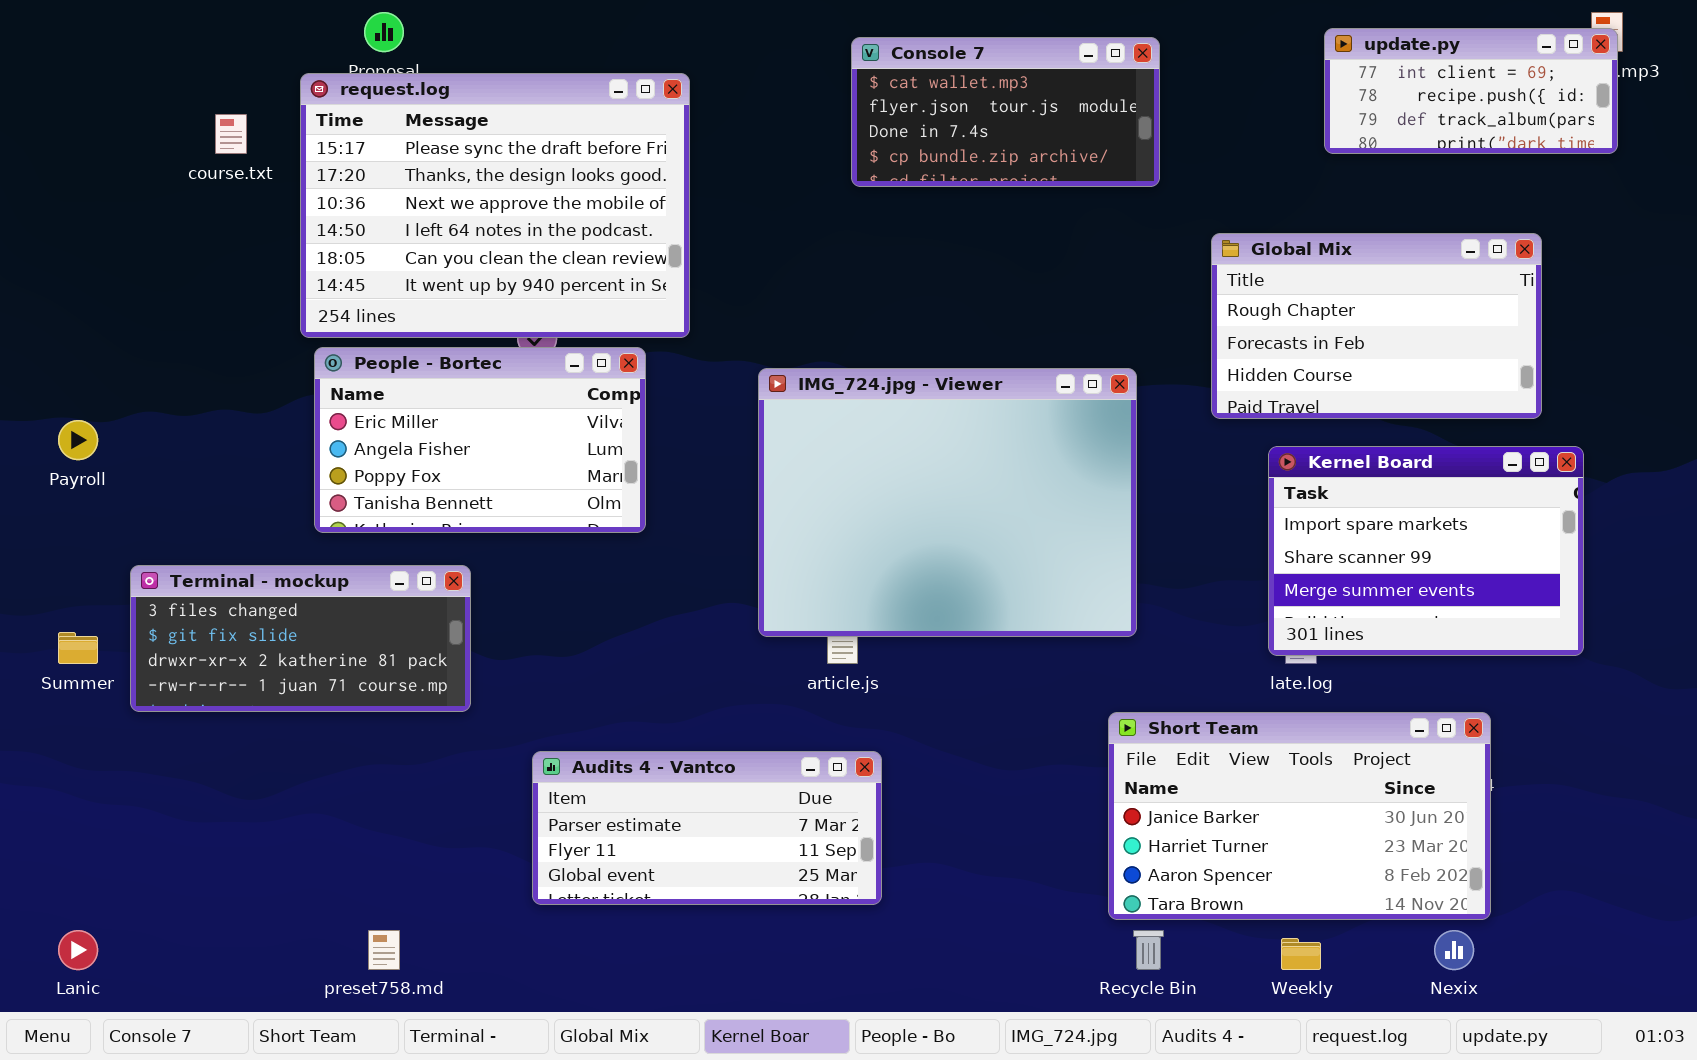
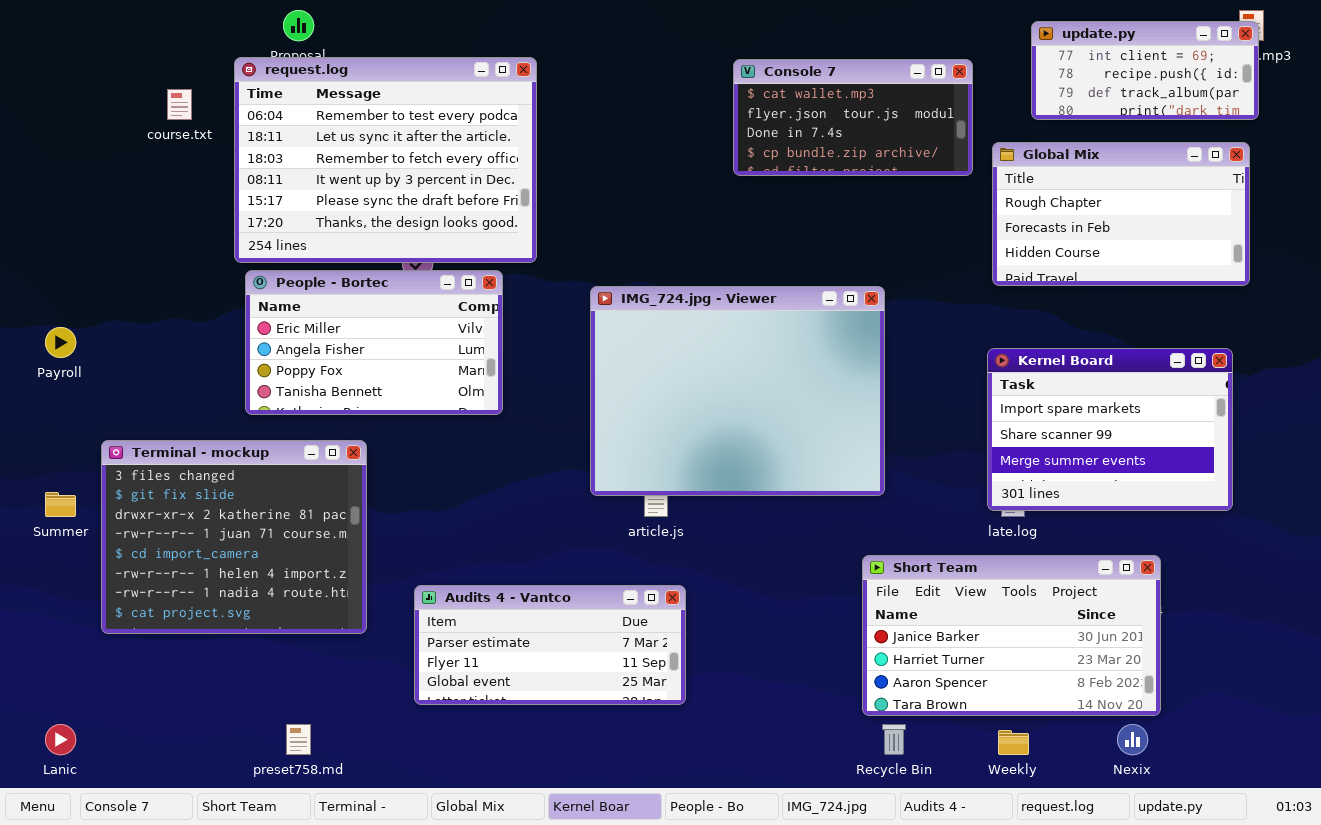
Console 7: [851,37,1160,187] -> [733,59,973,176], moved
request.log: [300,73,690,338] -> [234,57,537,263], scrolled up 4 rows
Global Mix: [1211,233,1542,419] -> [992,142,1250,286], moved
Terminal - mockup: [130,565,471,712] -> [101,440,367,634], resized

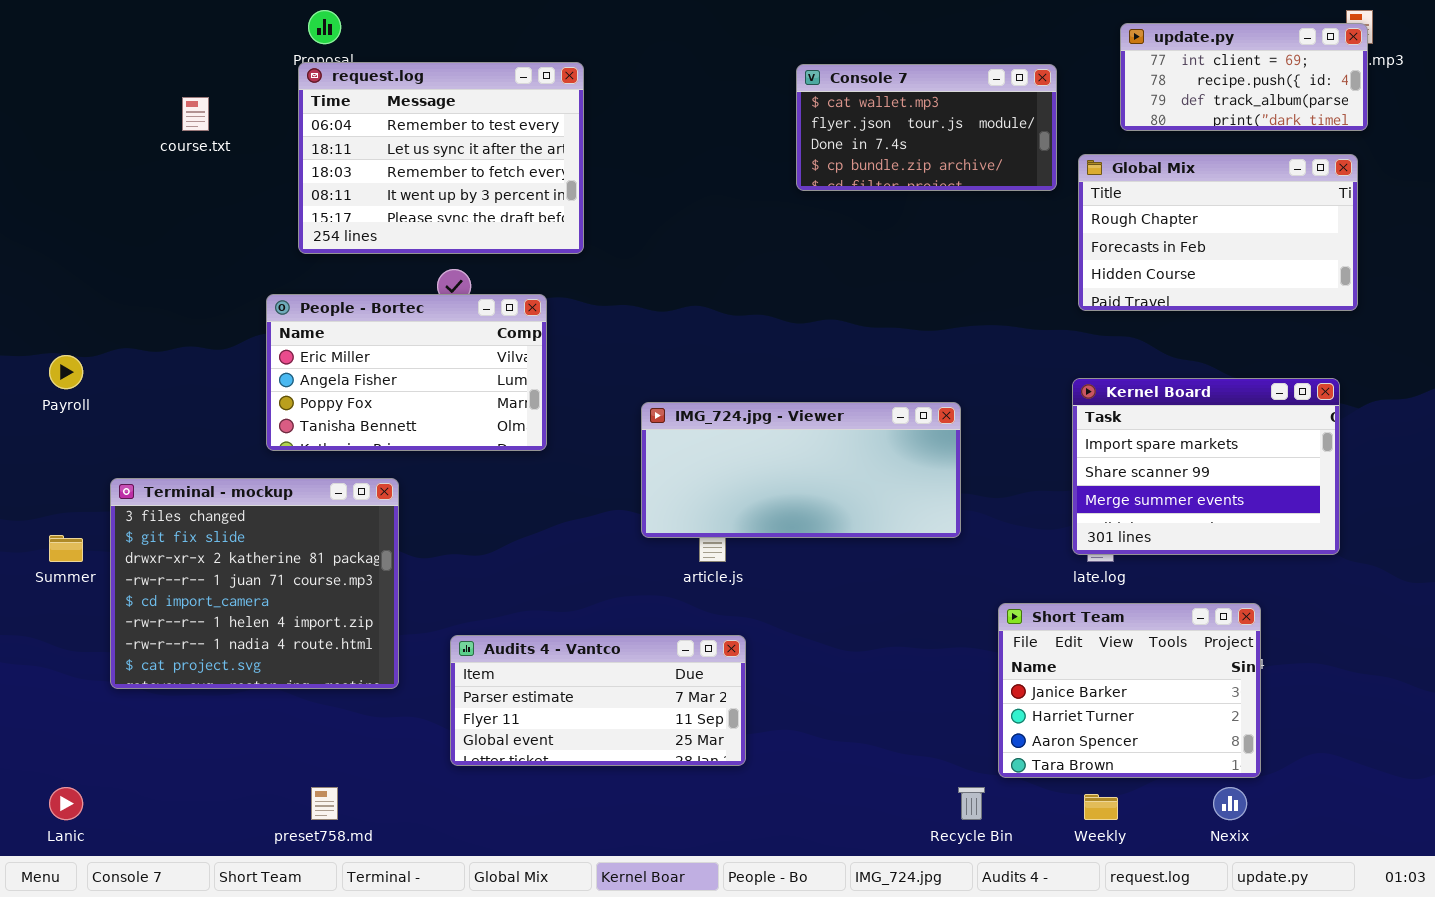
request.log: [234,57,537,263] -> [298,62,584,254], resized
IMG_724.jpg - Viewer: [590,286,885,496] -> [641,402,961,538], resized
Short Team: [862,555,1161,716] -> [998,603,1261,778], resized

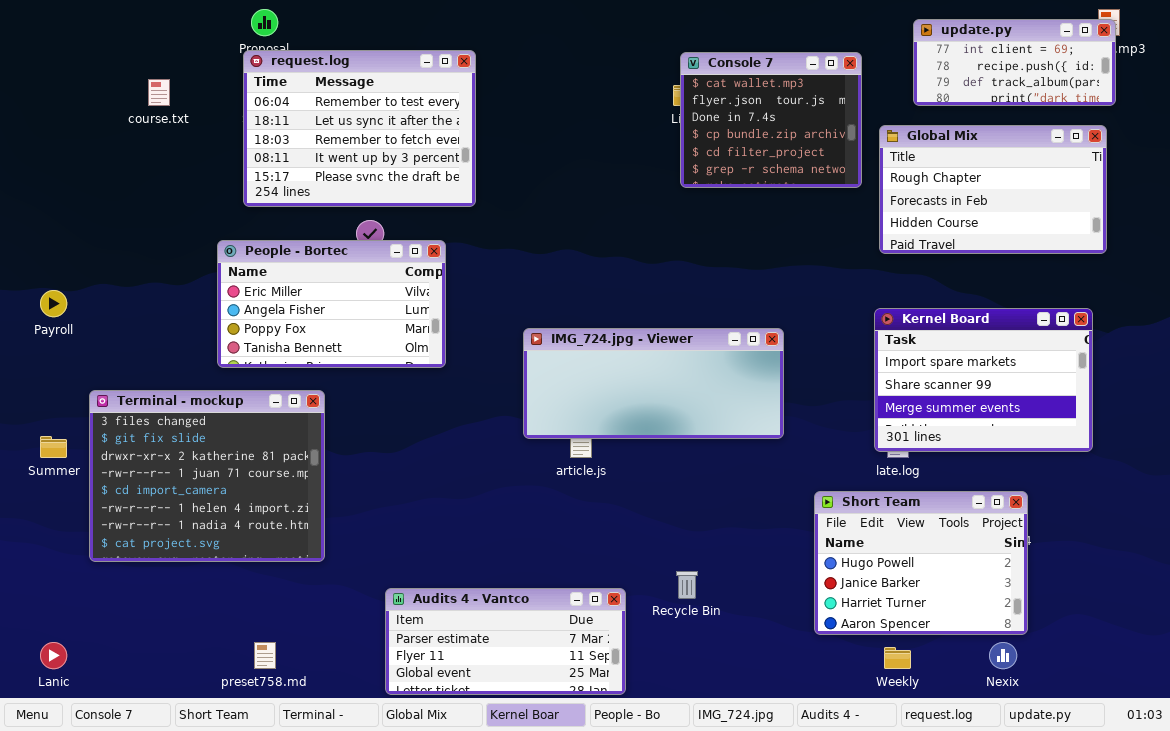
Console 7: [796,64,1057,191] -> [680,52,862,188], resized
Short Team: [998,603,1261,778] -> [814,491,1028,635], scrolled up 1 row
Audits 4 - Vantco: [450,635,746,766] -> [385,588,626,695], moved
Recycle Bin: [958,787,985,820] -> [676,571,698,599], moved

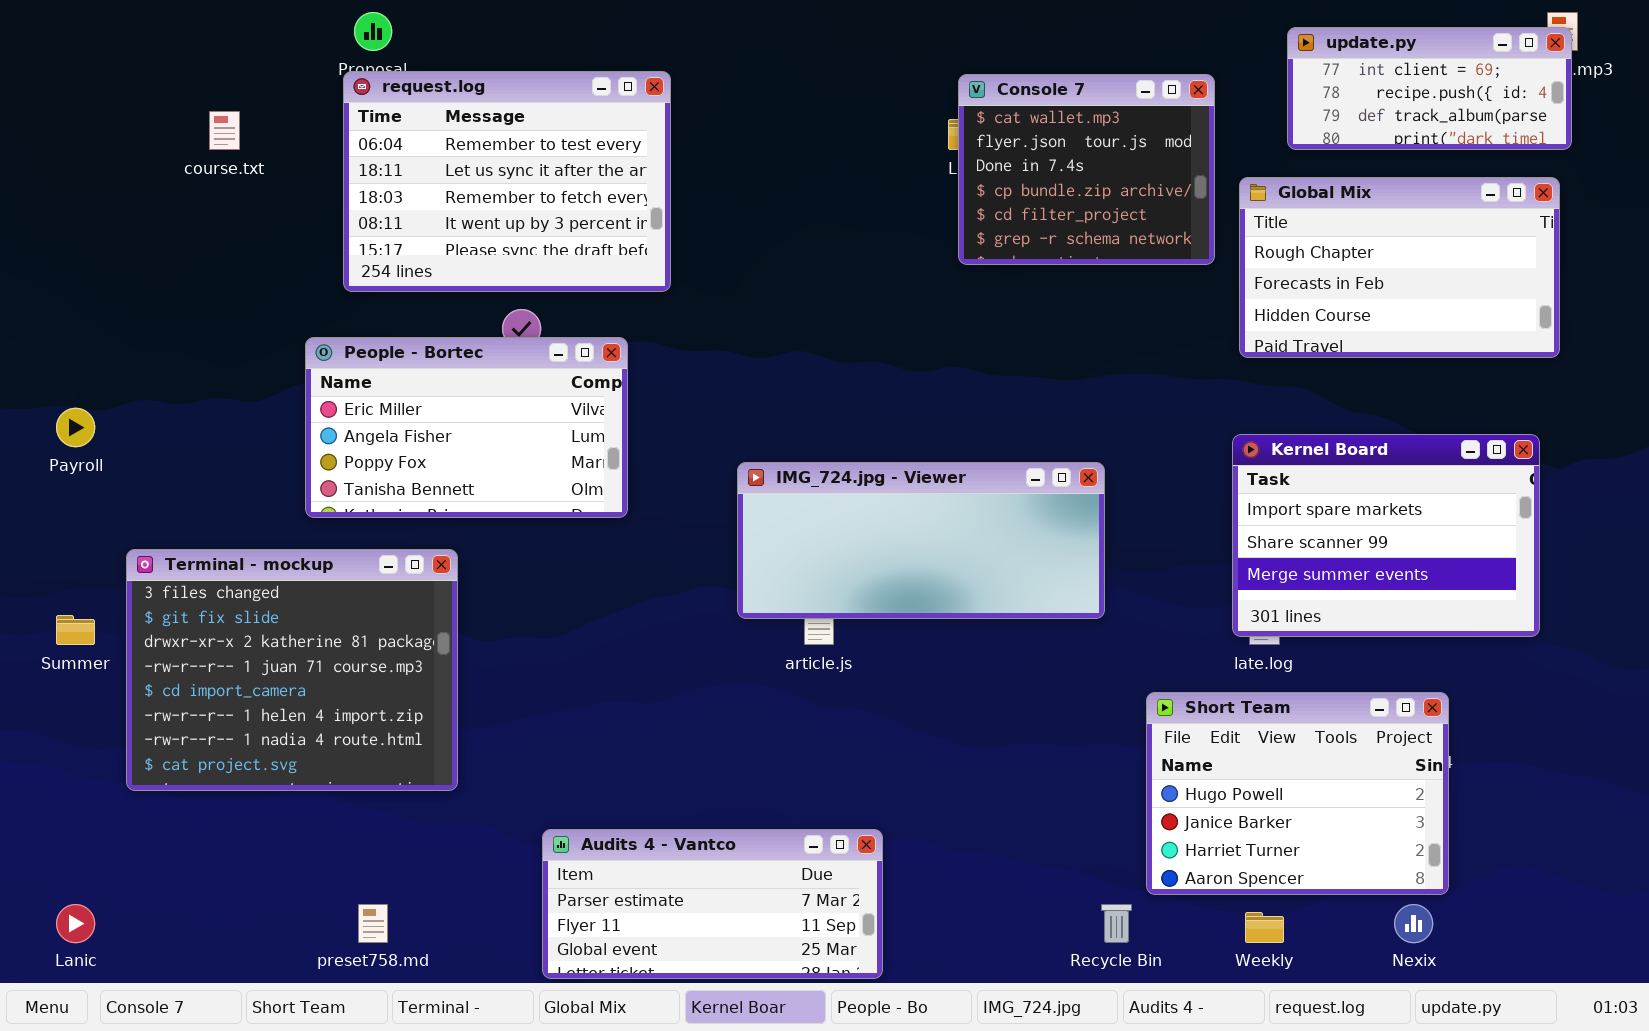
Recycle Bin: [676,571,698,599] -> [1101,904,1132,943], moved

